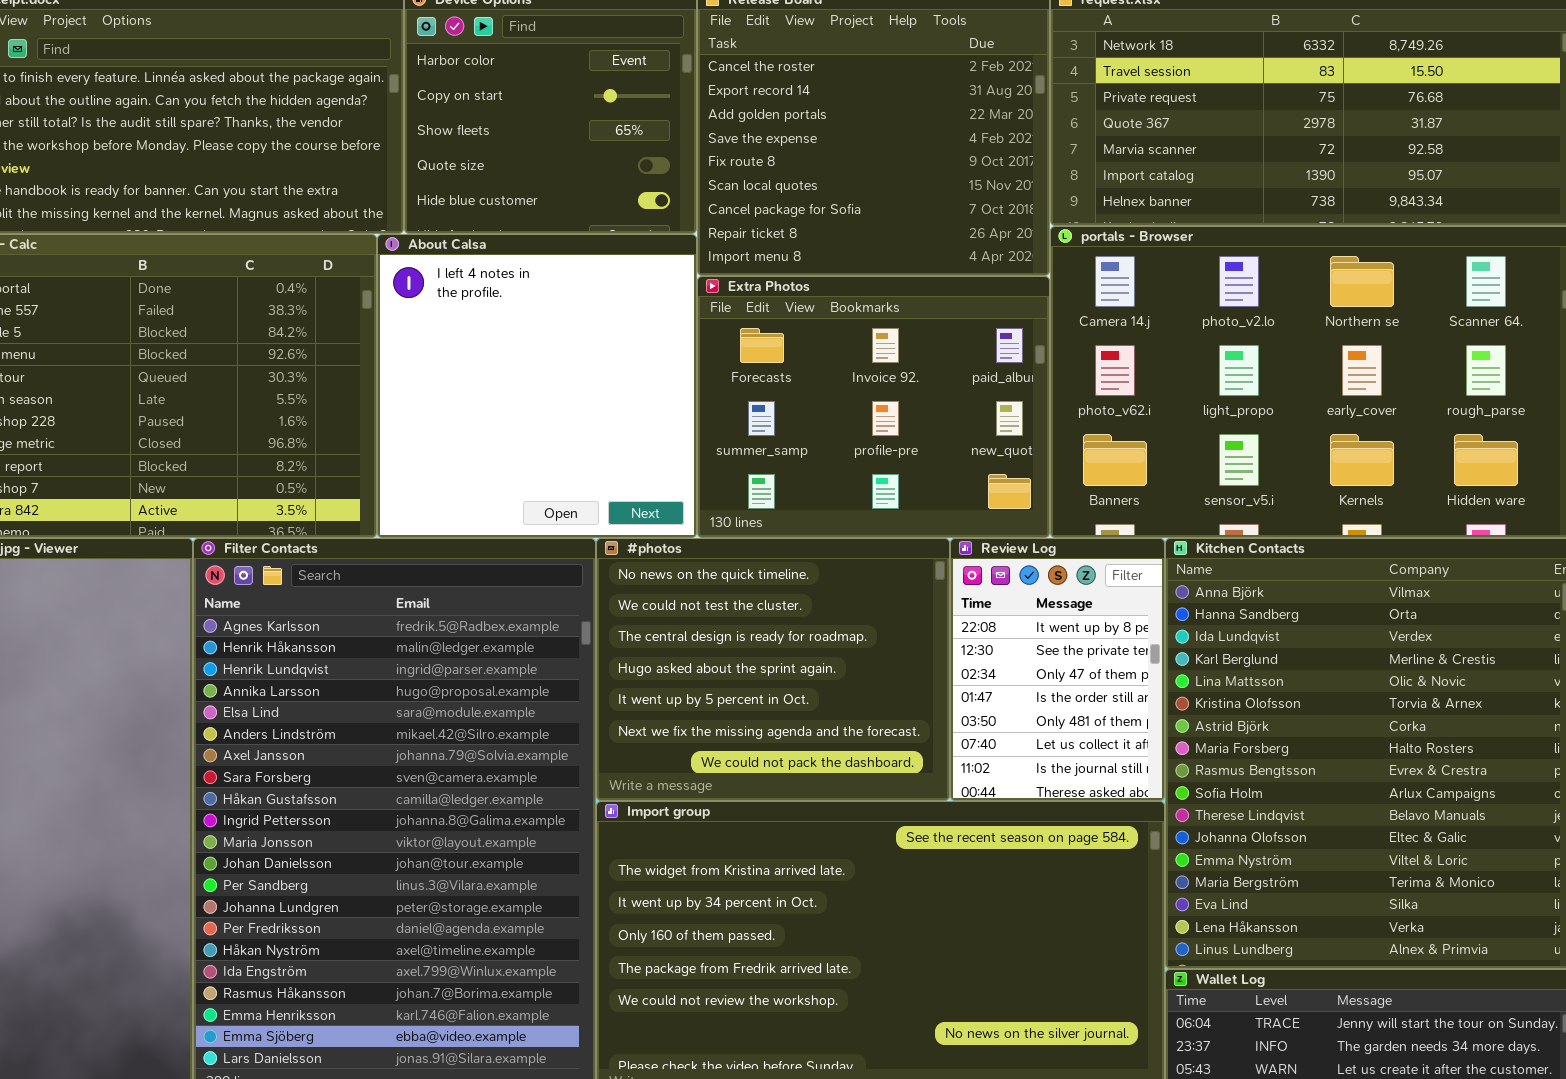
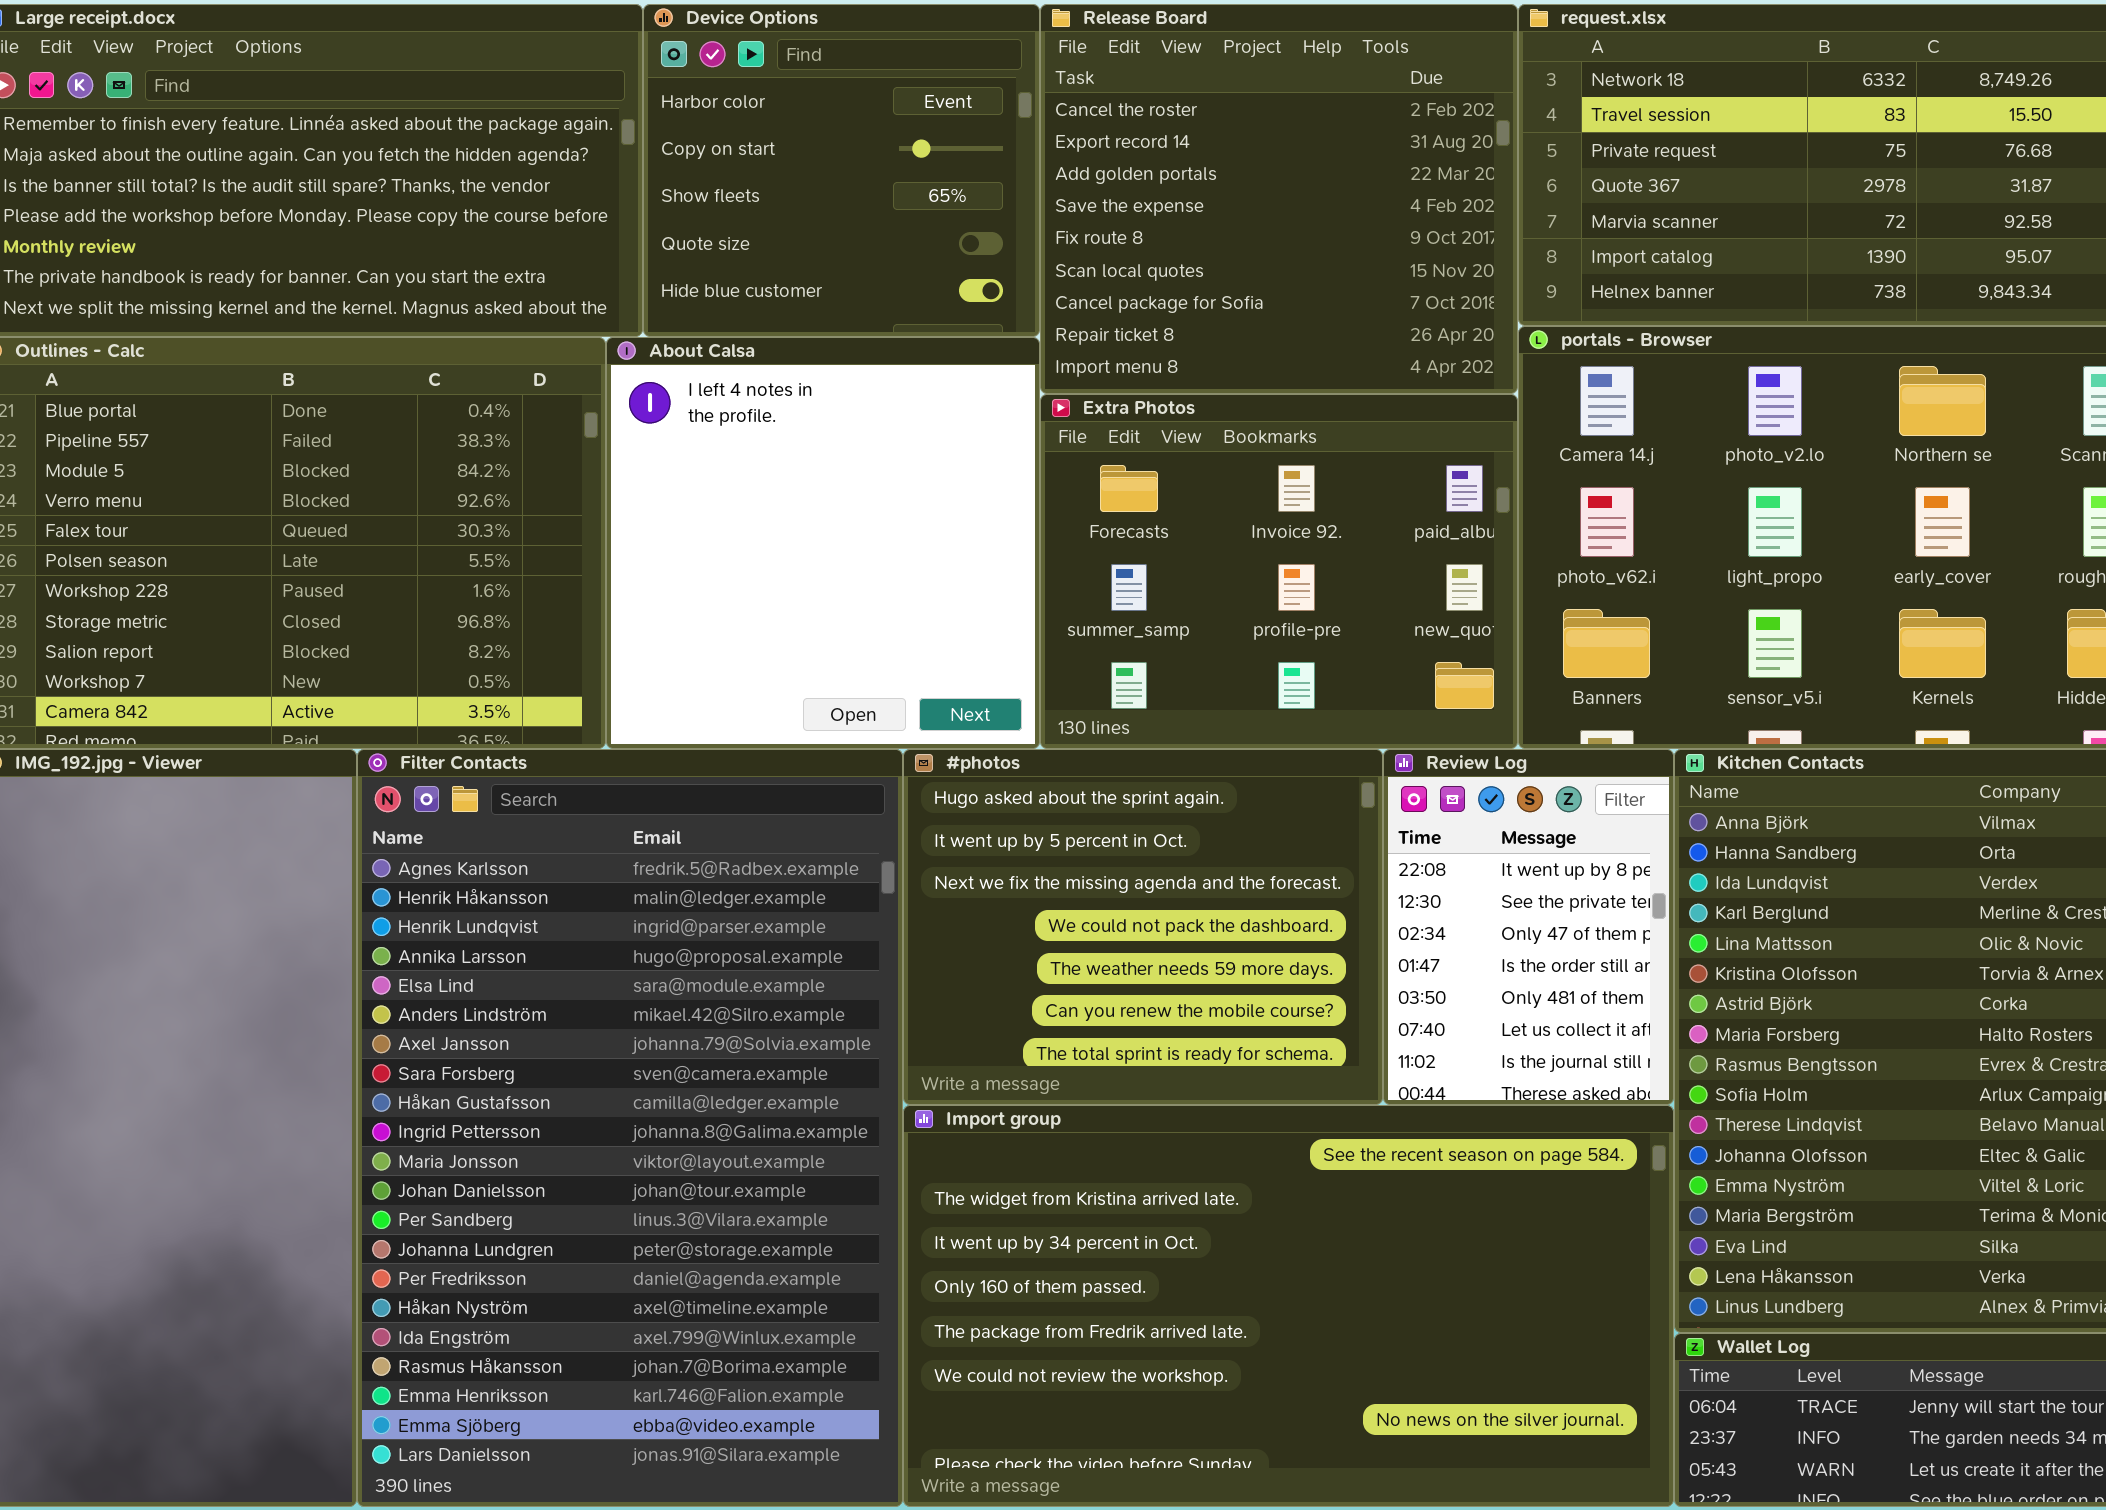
#photos: [596,538,950,801] -> [903,749,1383,1105], scrolled down 3 rows

